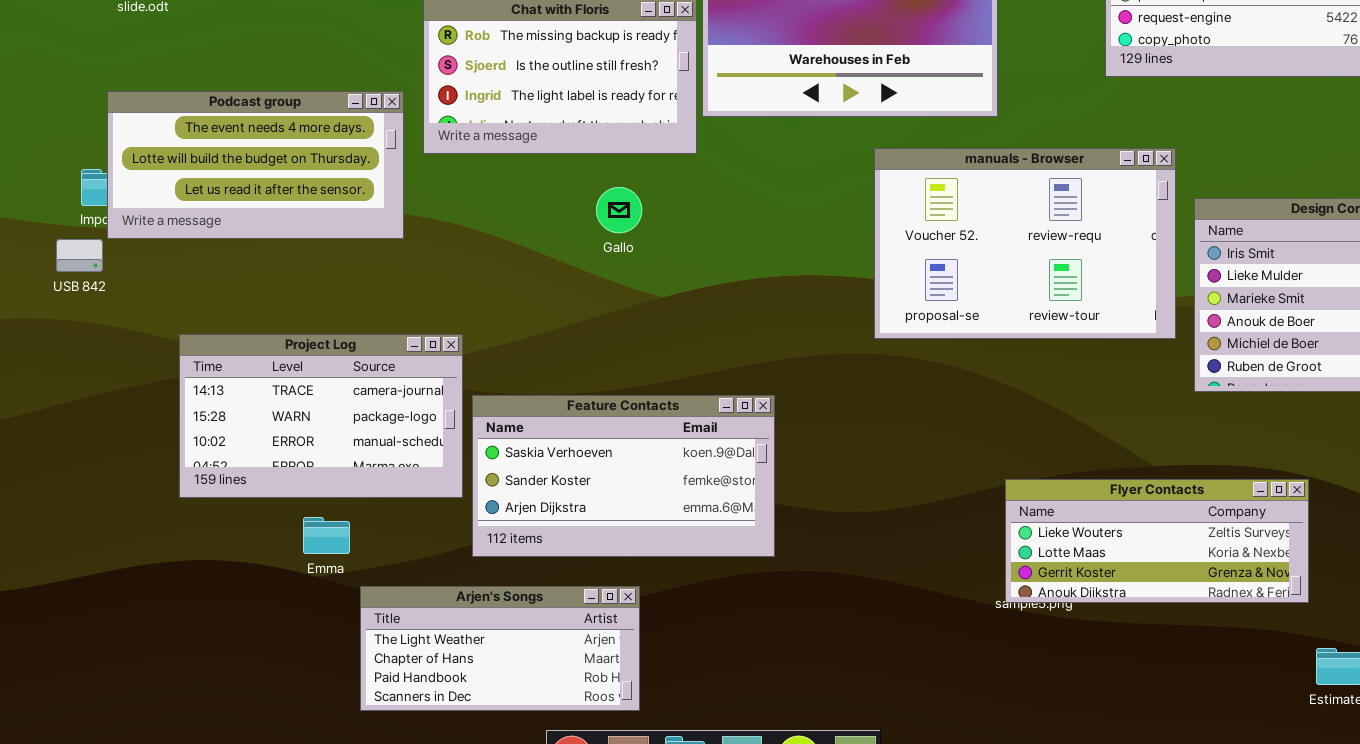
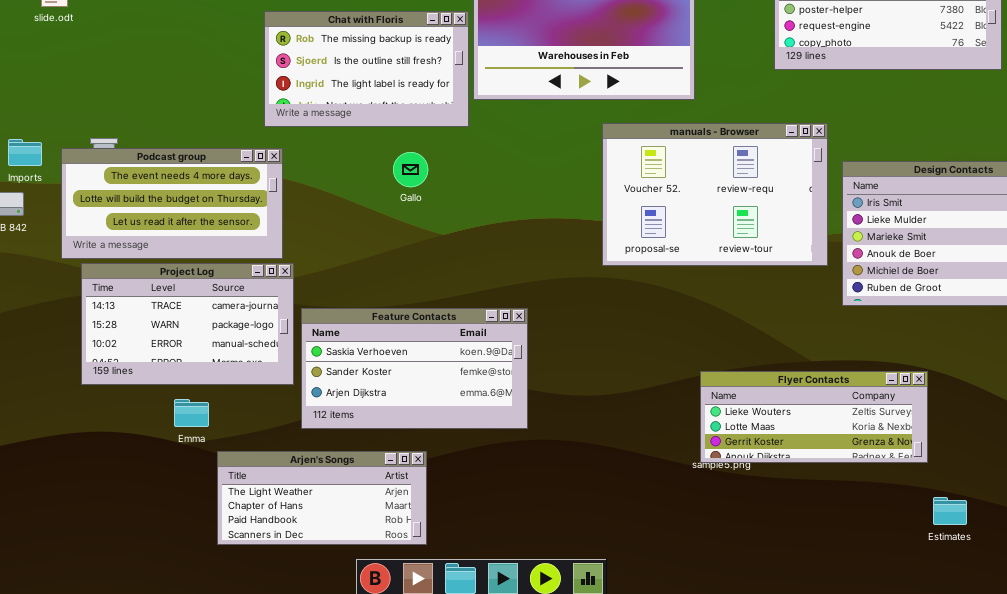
Podcast group: [107,91,404,239] -> [61,148,283,259], moved

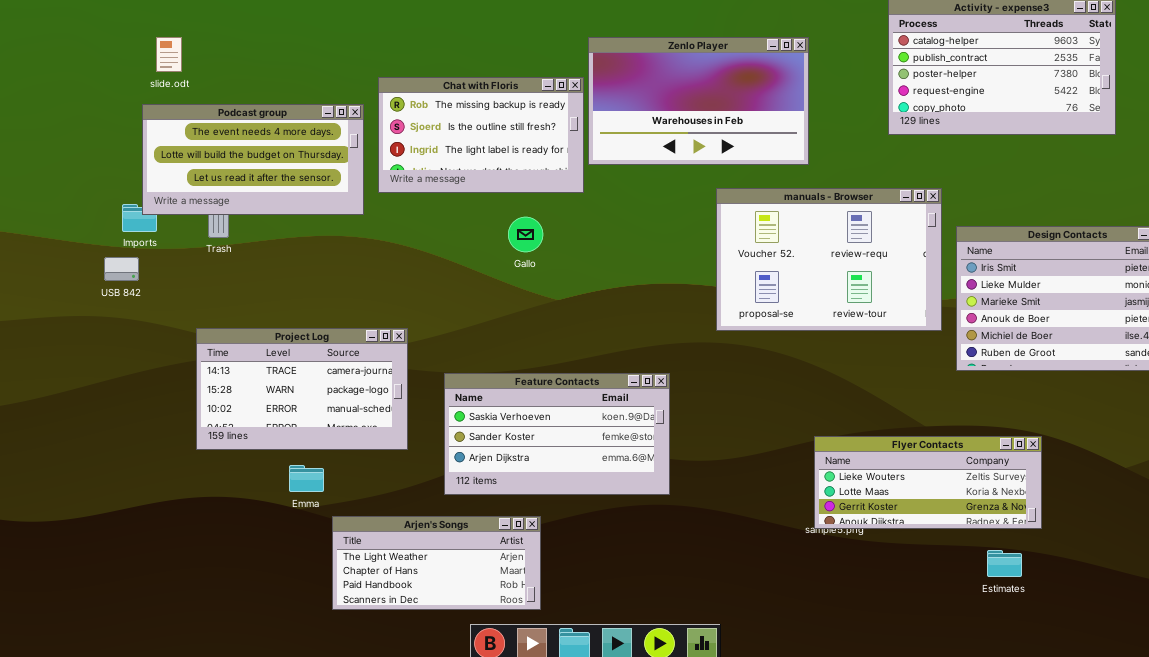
Podcast group: [61,148,283,259] -> [142,104,364,215], moved
Feature Contacts: [301,308,528,429] -> [444,373,670,495], moved
Estimates: [933,497,967,525] -> [987,550,1022,577], moved

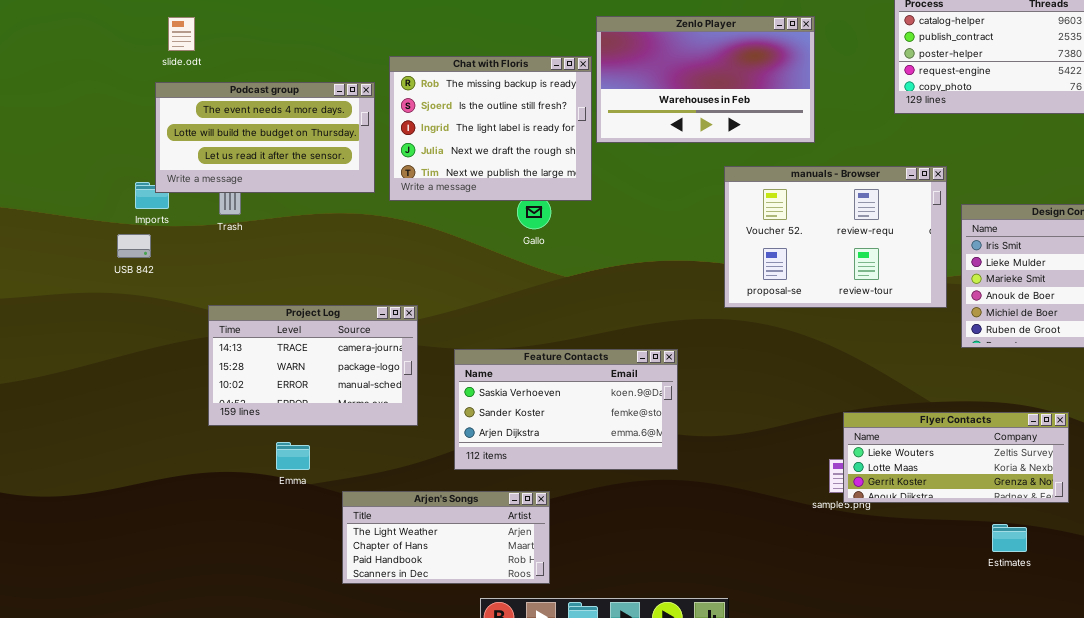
Chat with Floris: [378,77,584,193] -> [389,56,592,201], resized
Flyer Contacts: [814,436,1042,529] -> [843,412,1069,503], moved
Emma: [289,465,324,492] -> [276,442,310,470], moved

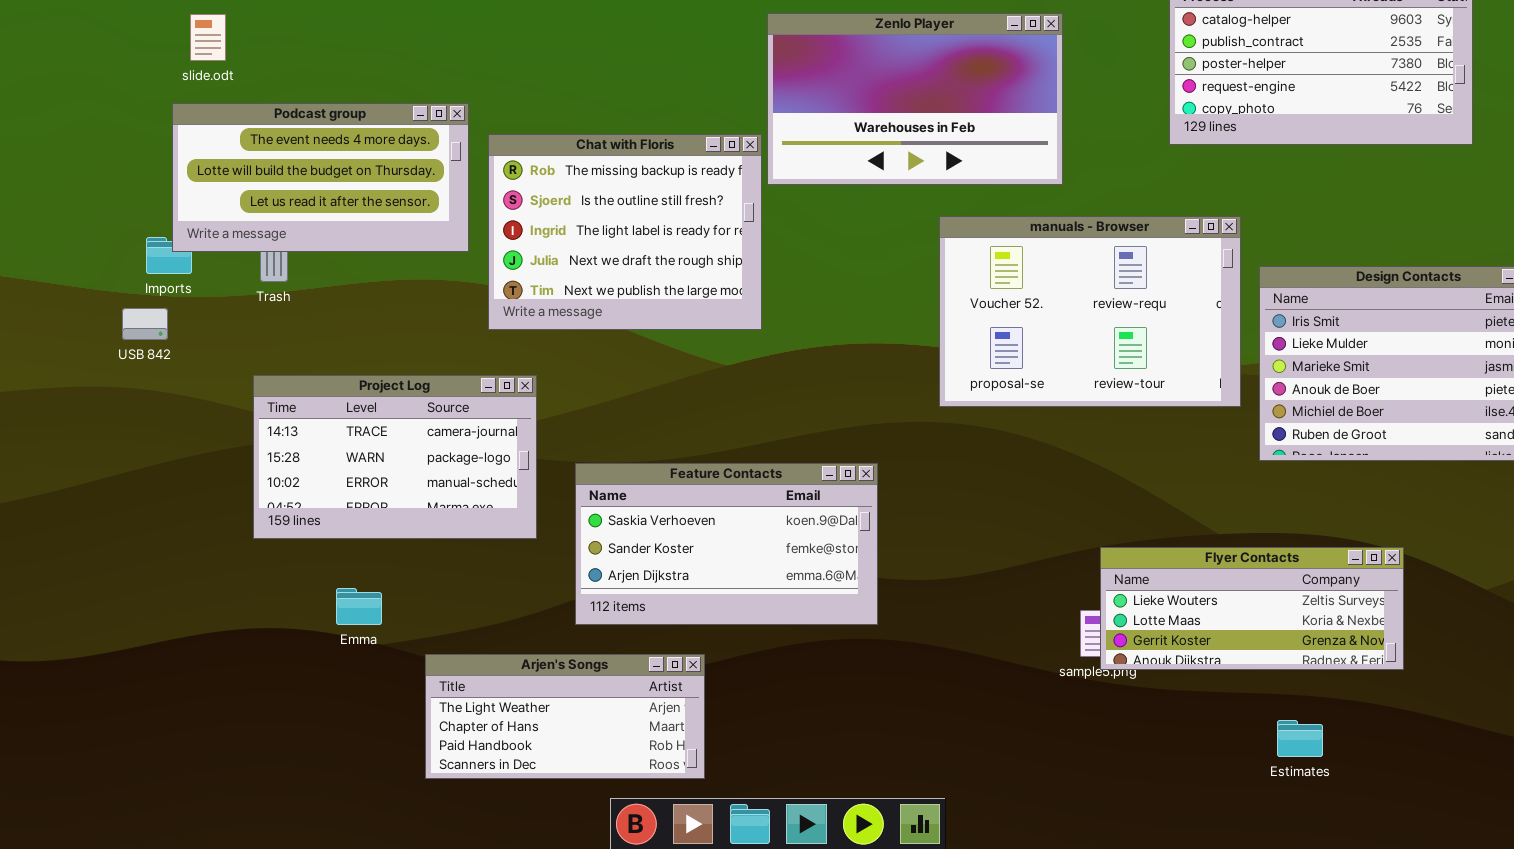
Chat with Floris: [389,56,592,201] -> [488,134,762,330], moved
Project Log: [208,305,418,426] -> [253,375,537,539], moved
Estimates: [992,524,1027,552] -> [1277,720,1323,757], moved

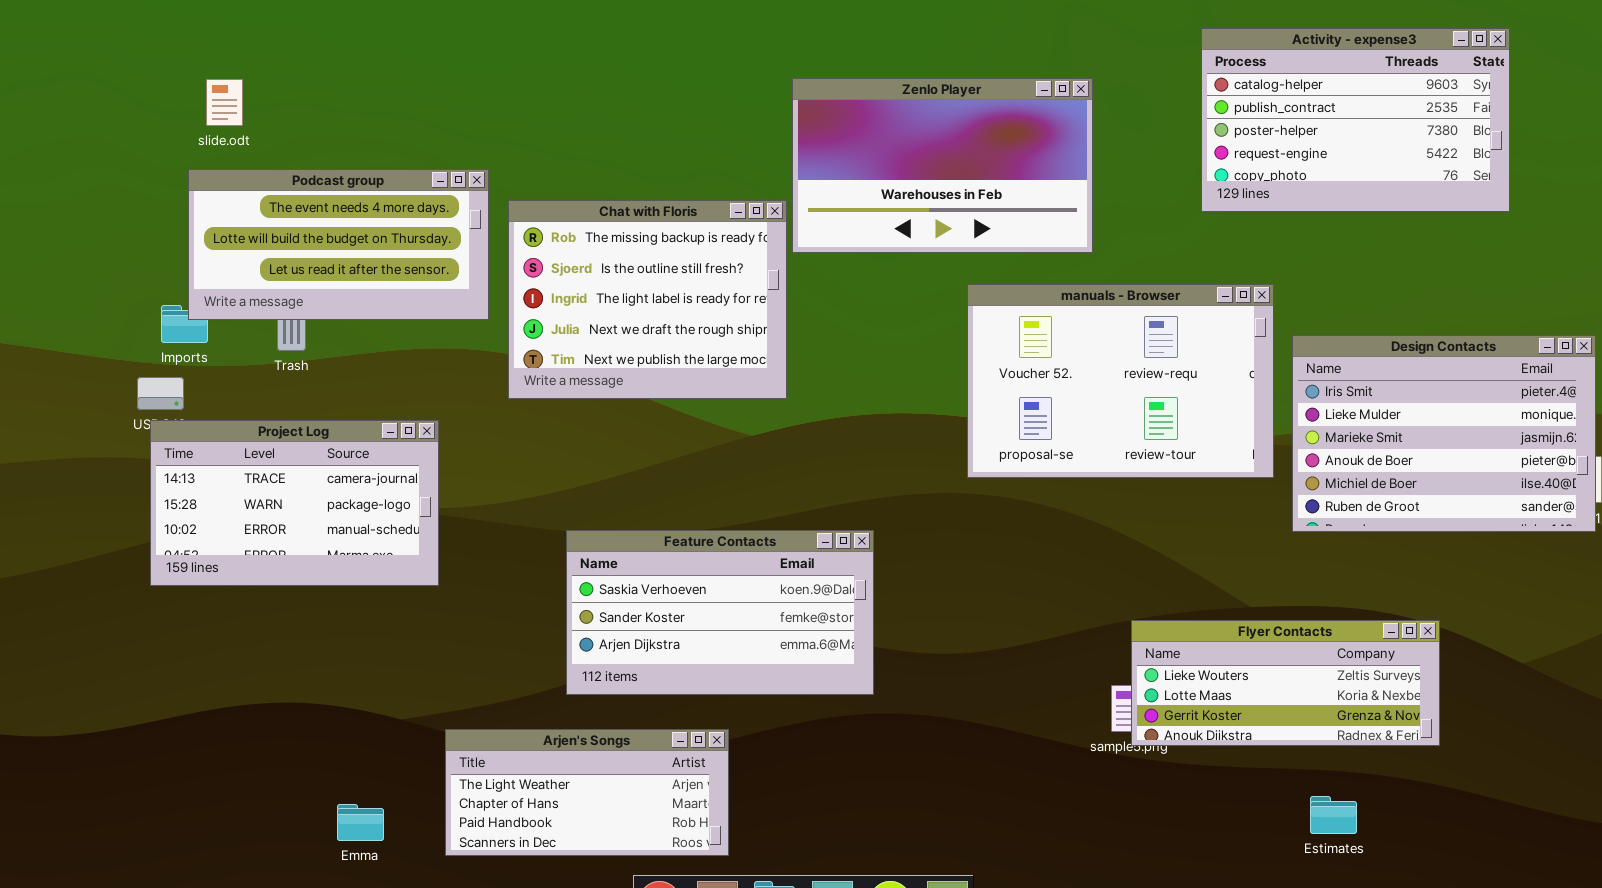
Project Log: [253,375,537,539] -> [150,420,439,586], moved
Feature Contacts: [575,463,878,625] -> [566,530,874,695], moved
Emma: [336,588,382,625] -> [337,804,384,841], moved

